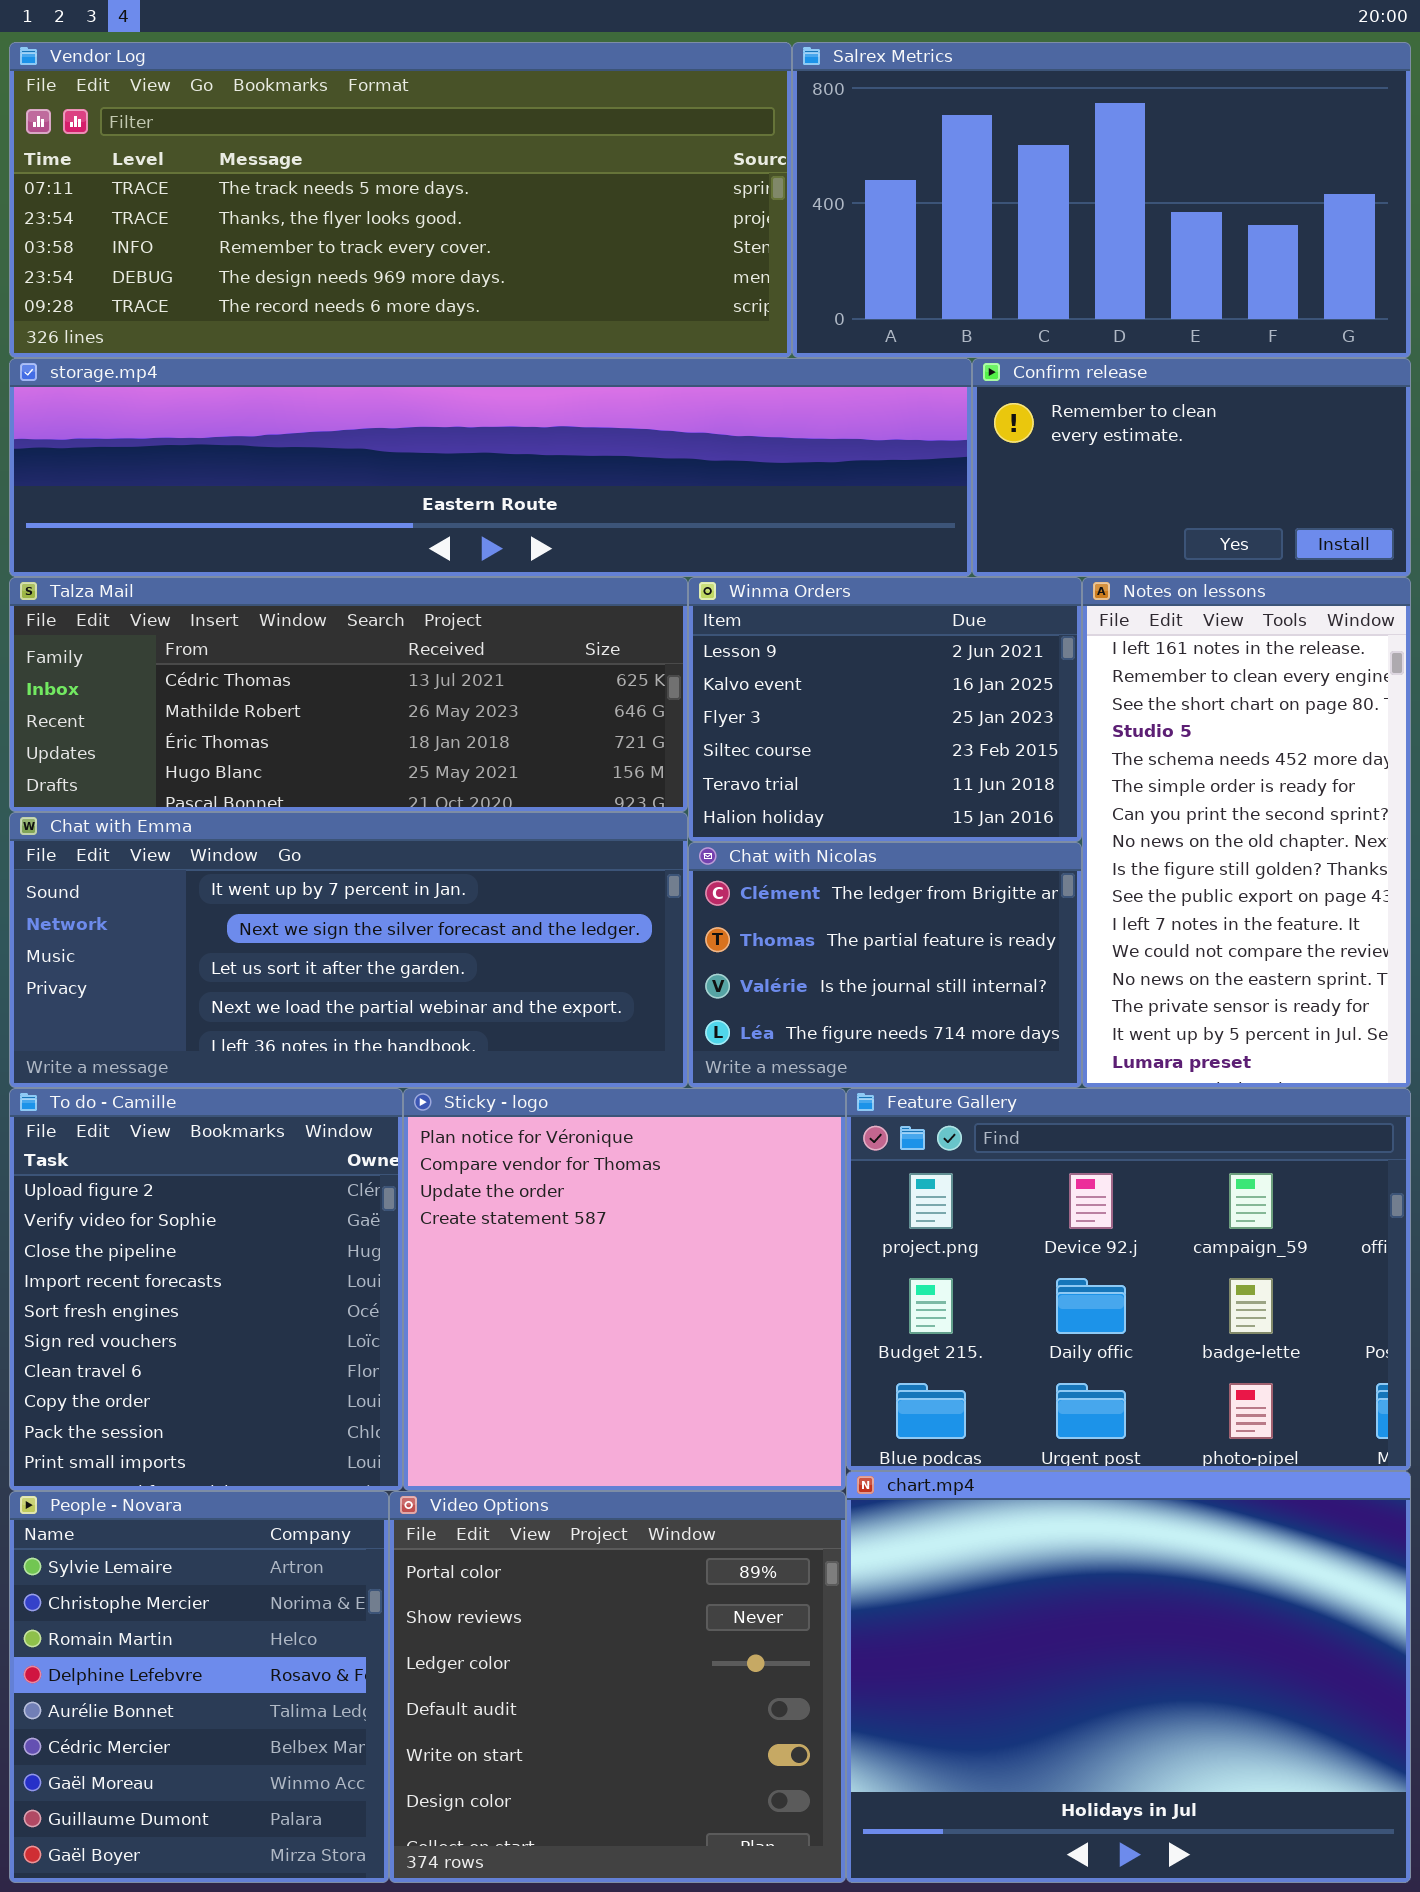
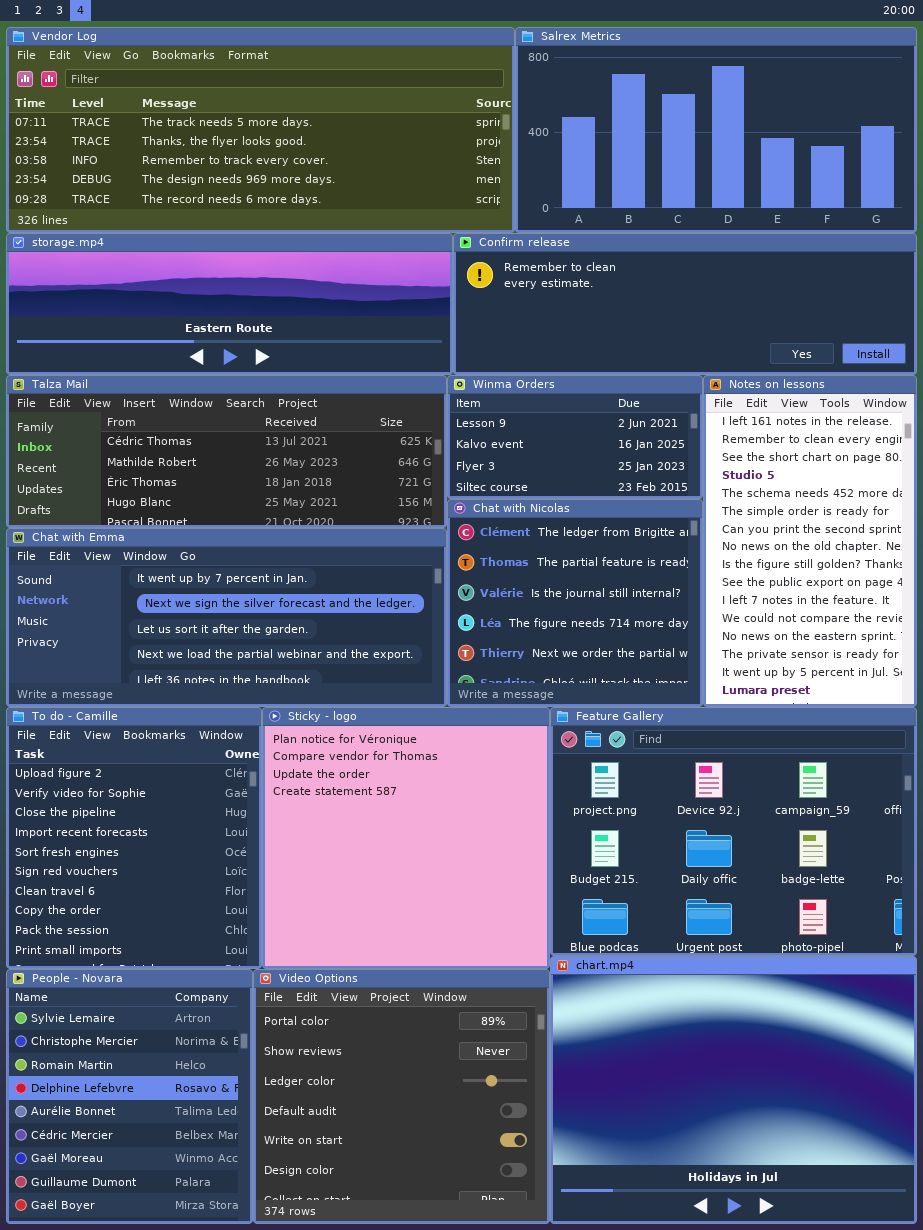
storage.mp4: [9,358,972,577] -> [6,233,453,375], resized
Confirm release: [972,358,1411,577] -> [453,233,917,375], resized
Winma Orders: [688,577,1082,842] -> [447,375,703,499], resized
Chat with Nicolas: [688,842,1082,1088] -> [447,499,703,707], resized

